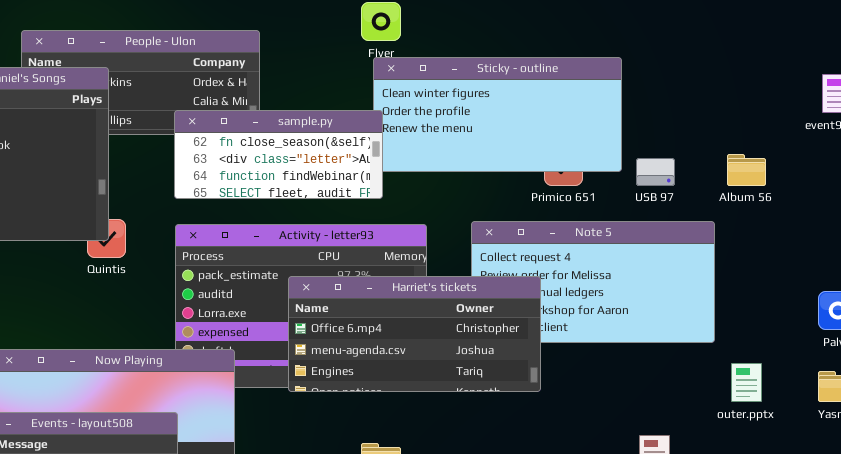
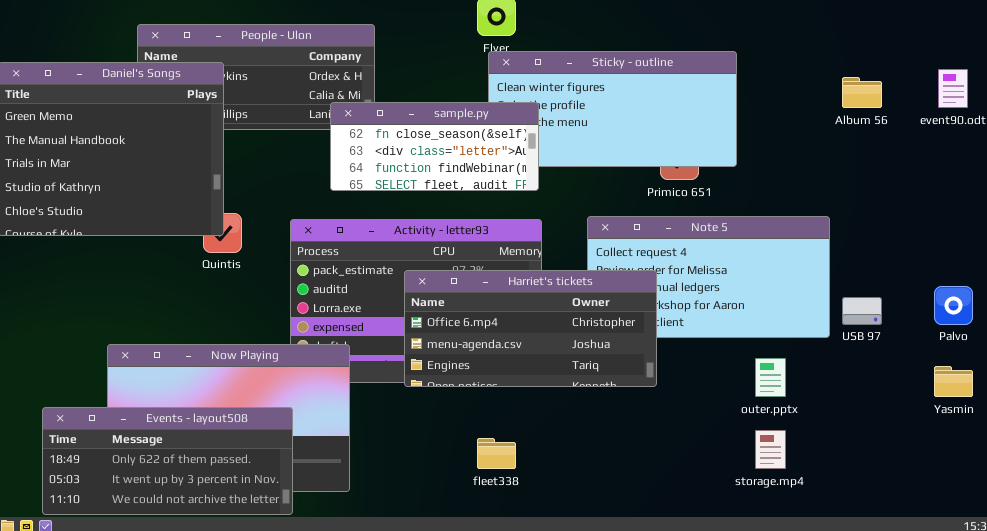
sample.py: [174,110,383,199] -> [330,102,539,191], moved
Album 56: [727,154,766,186] -> [842,77,882,108], moved
USB 97: [636,158,675,186] -> [842,297,882,325], moved
outer.pptx: [731,363,762,402] -> [755,358,786,397], moved

